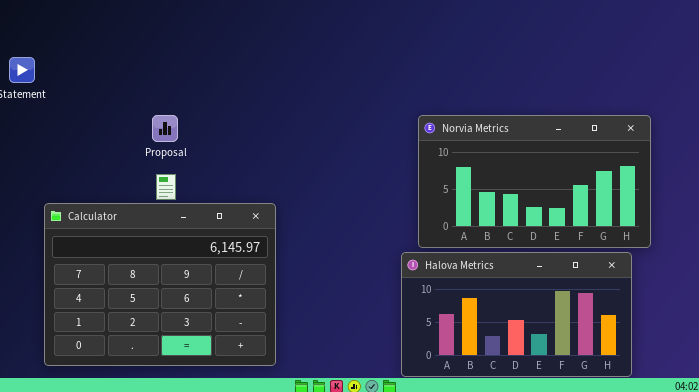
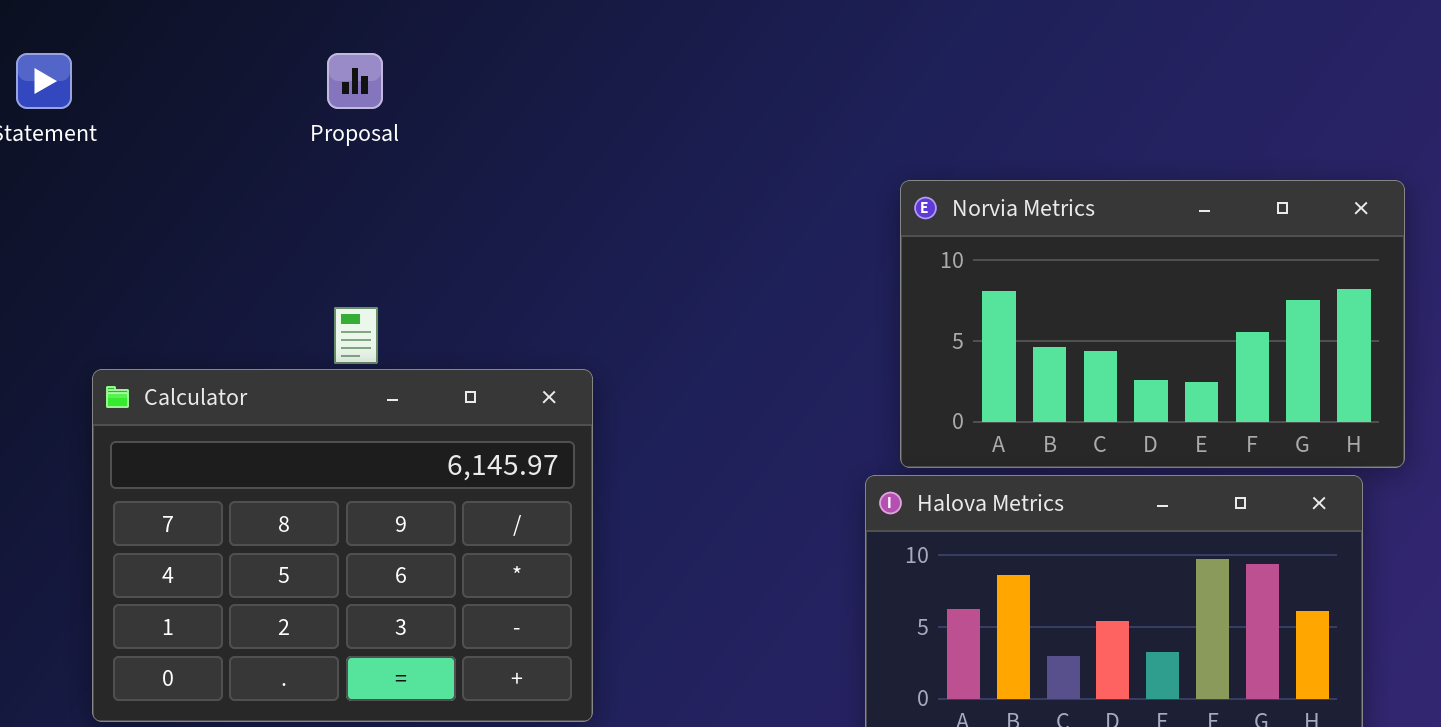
Proposal: [152,115,178,142] -> [327,53,383,109], moved

